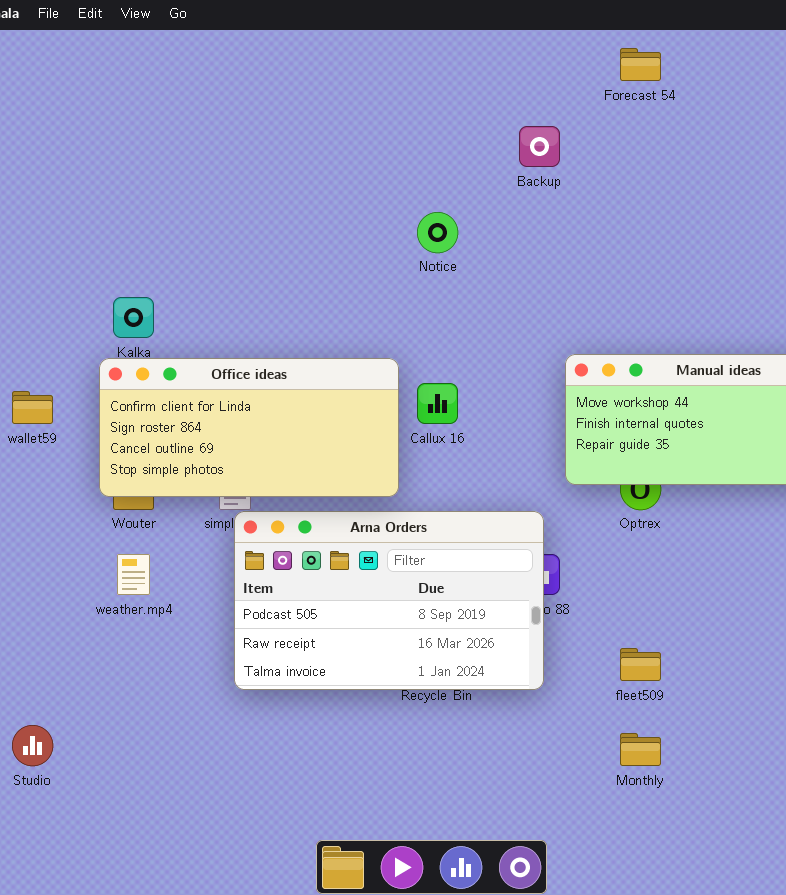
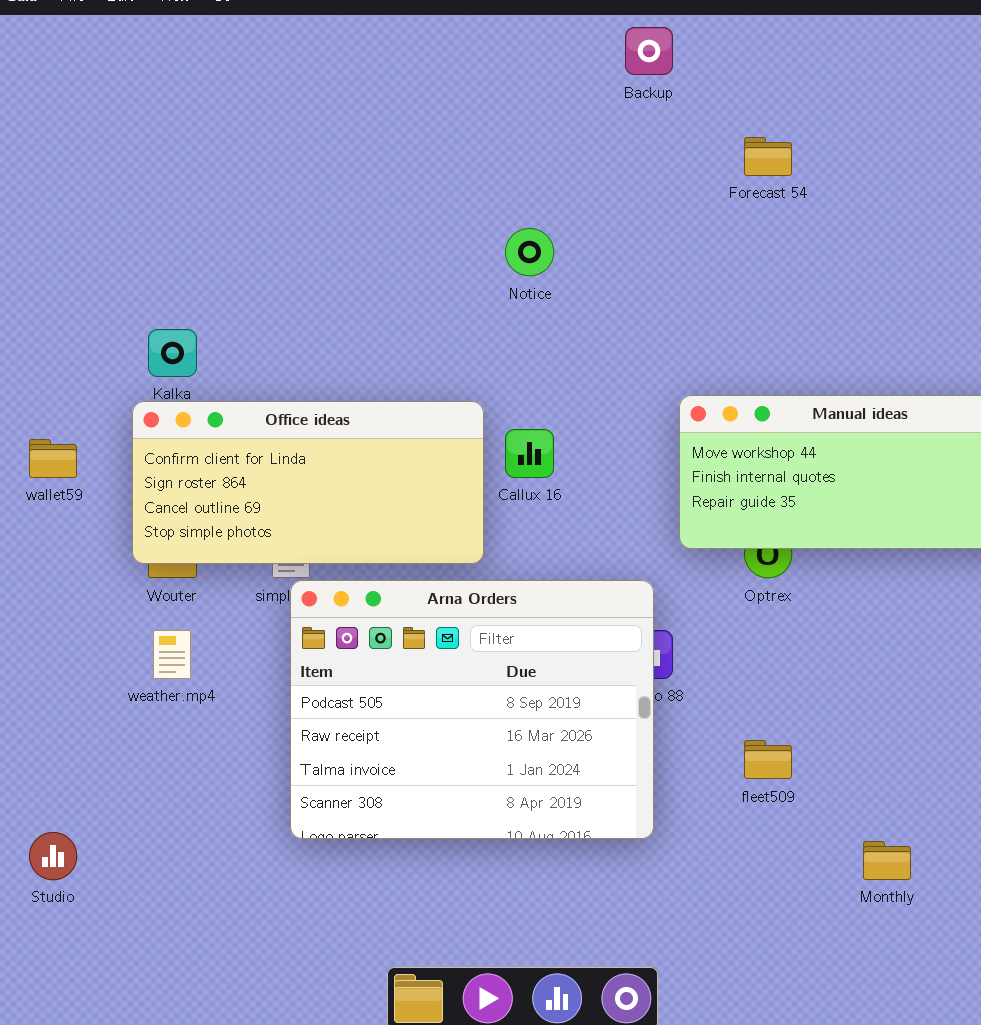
Forecast 54: [620,48,661,81] -> [744,137,792,176], moved
Backup: [519,126,560,167] -> [625,27,673,75], moved
Arna Orders: [234,511,544,690] -> [290,580,654,839], resized
Monthly: [620,733,661,766] -> [863,841,911,880], moved

